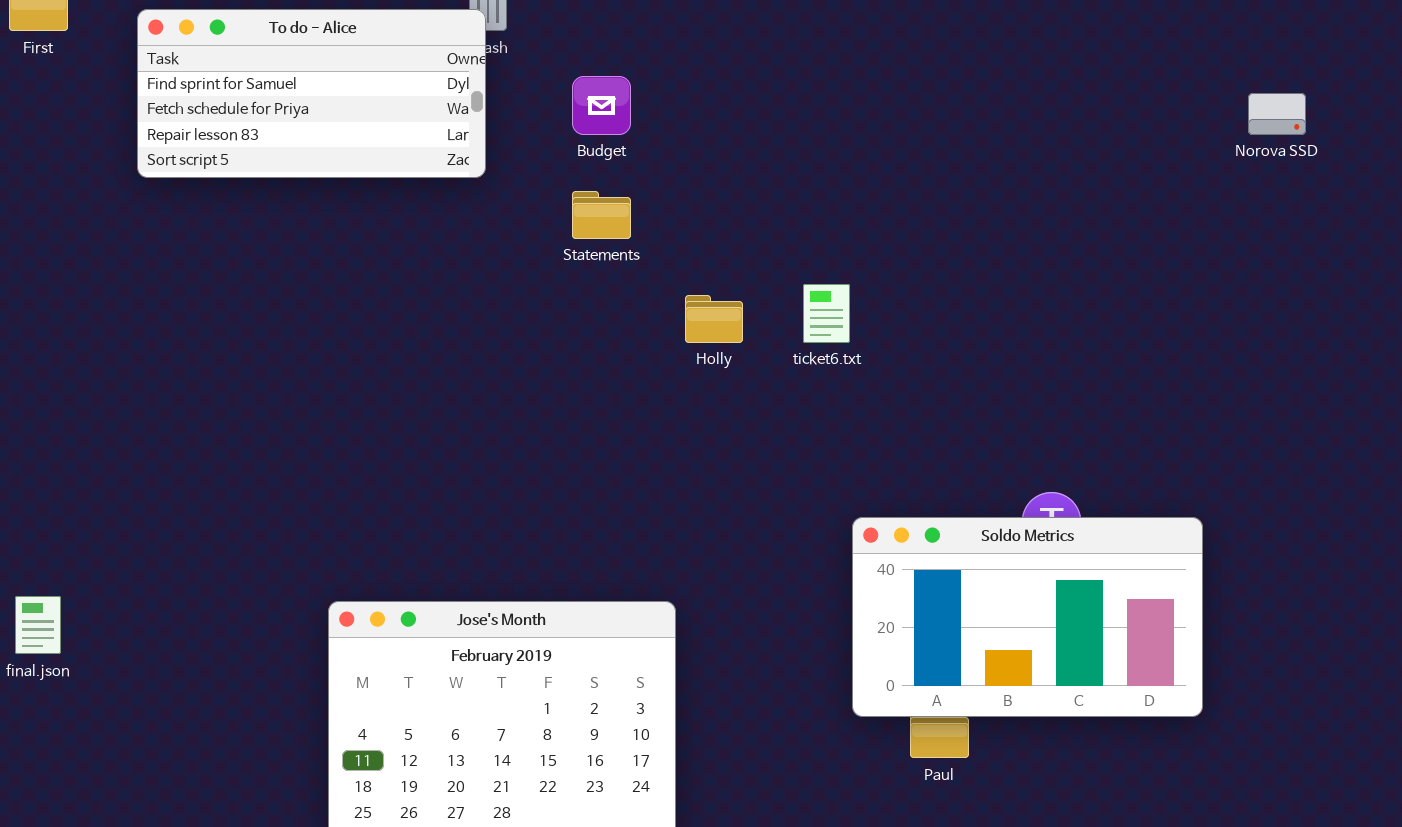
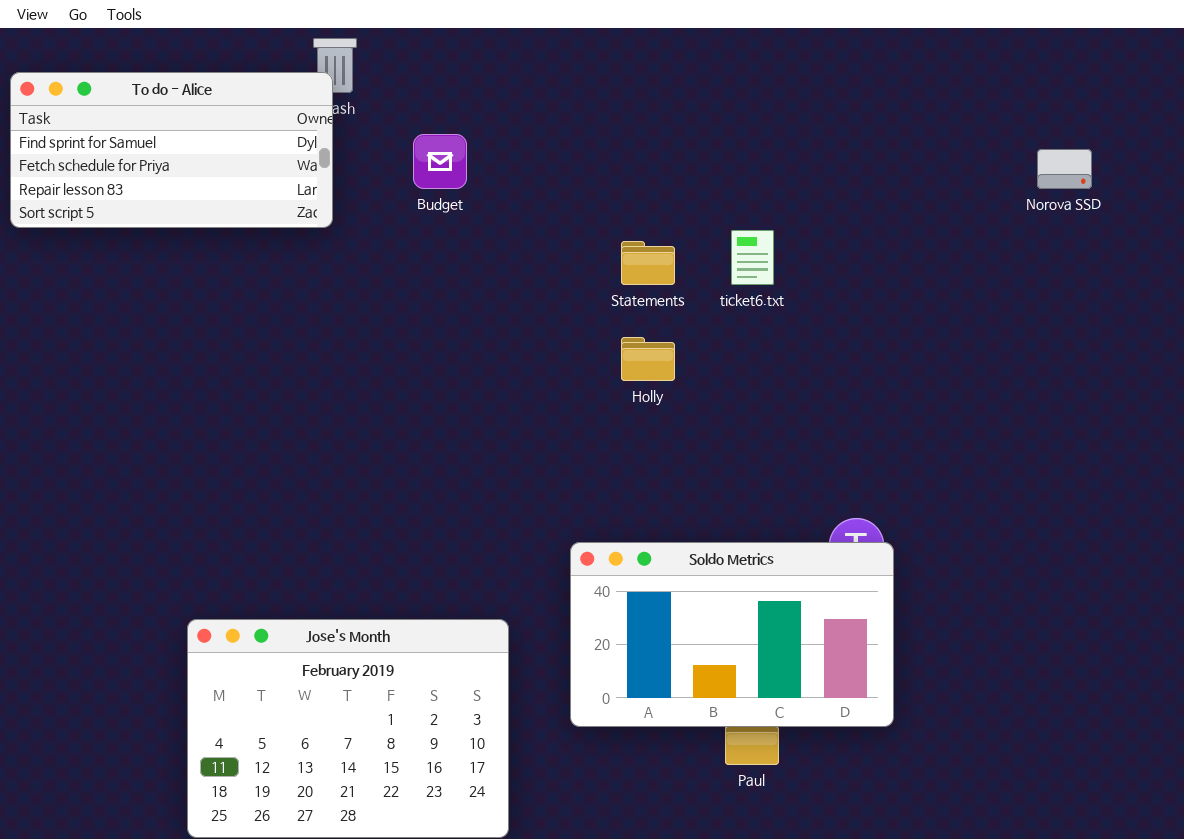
Statements: [572,191,631,239] -> [621,241,675,285], moved
ticket6.txt: [803,284,850,343] -> [731,230,774,285], moved
Holly: [685,295,743,343] -> [621,337,675,381], moved
Soldo Metrics: [852,517,1203,717] -> [570,542,894,727], moved

